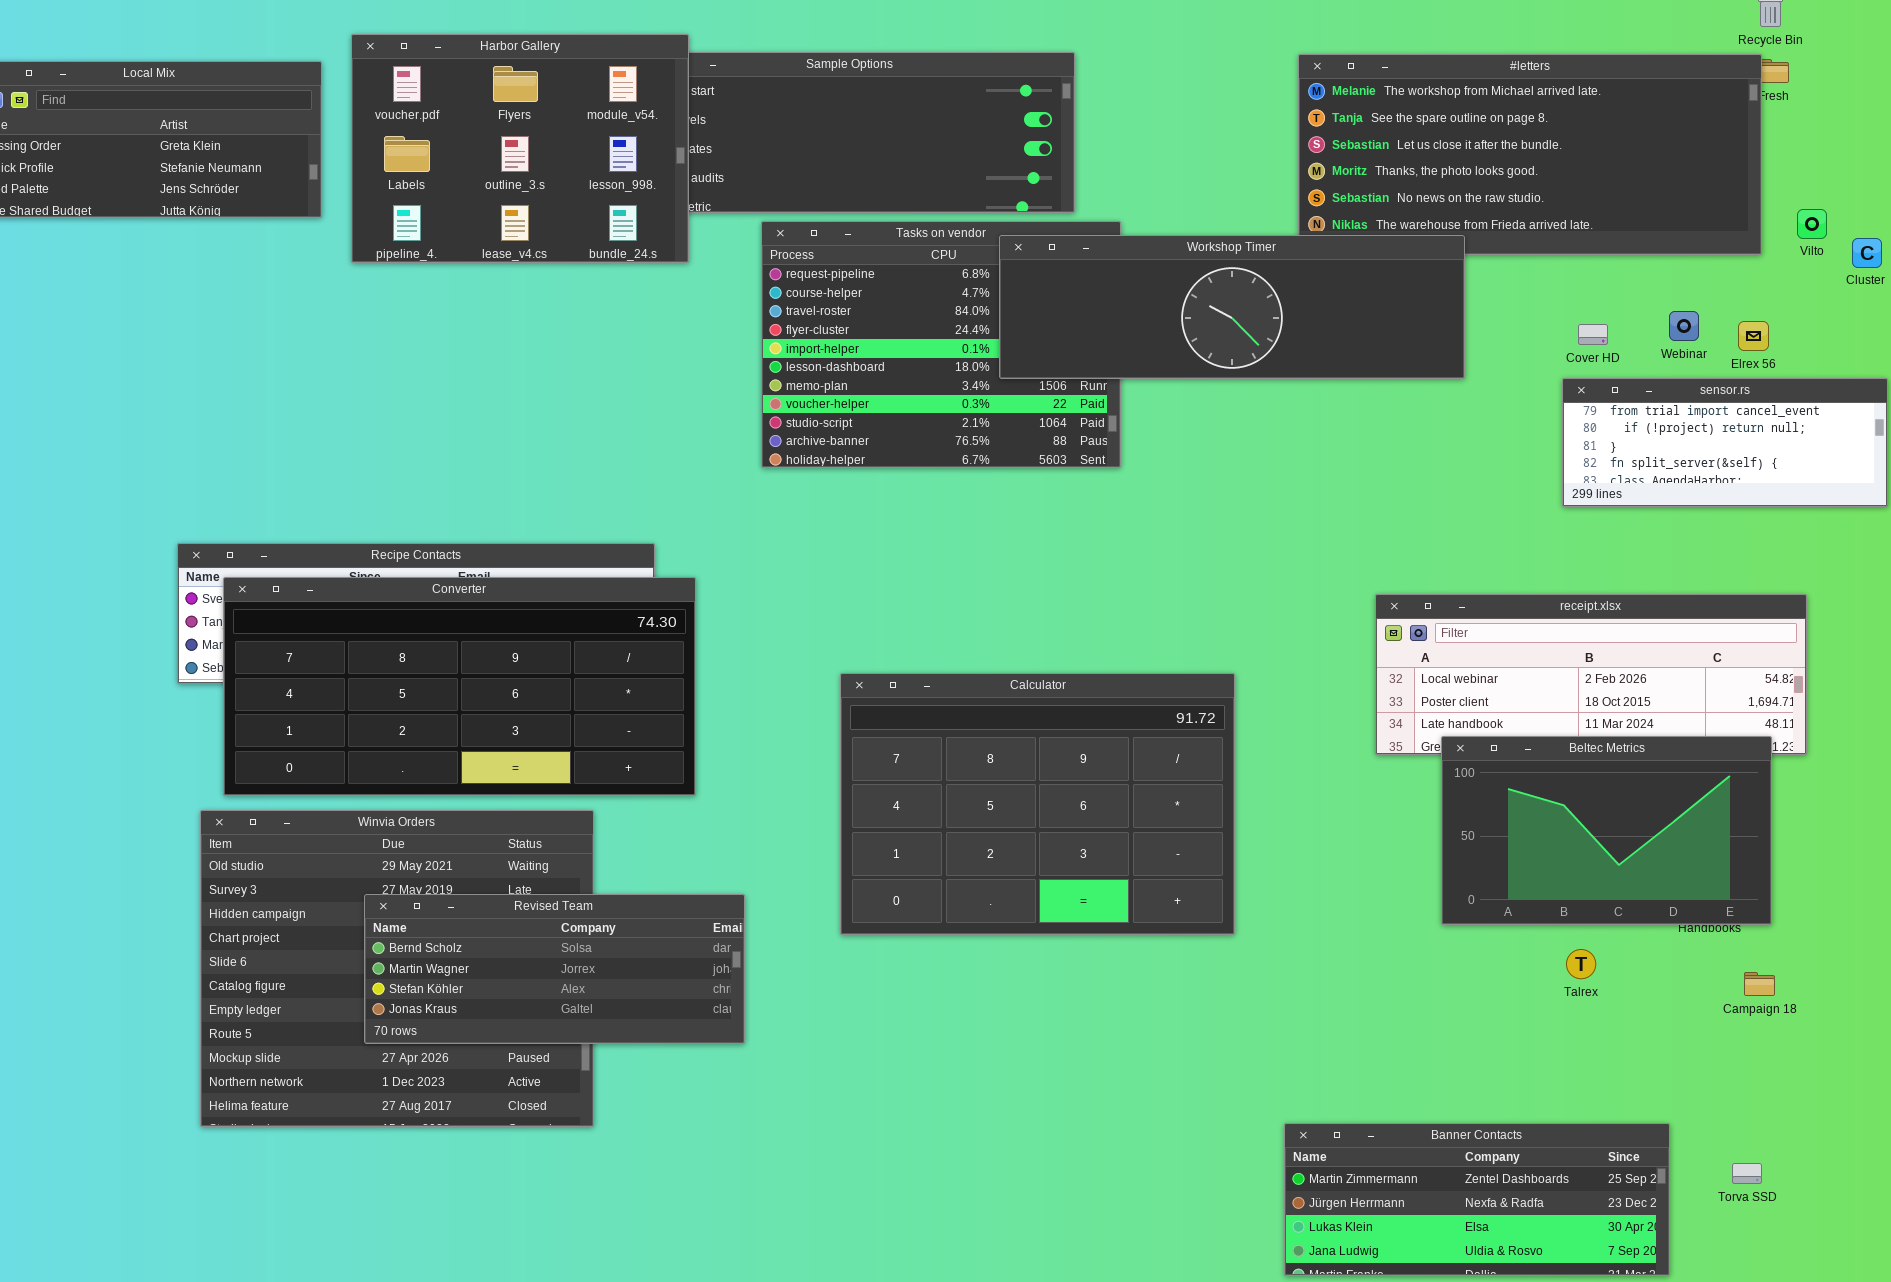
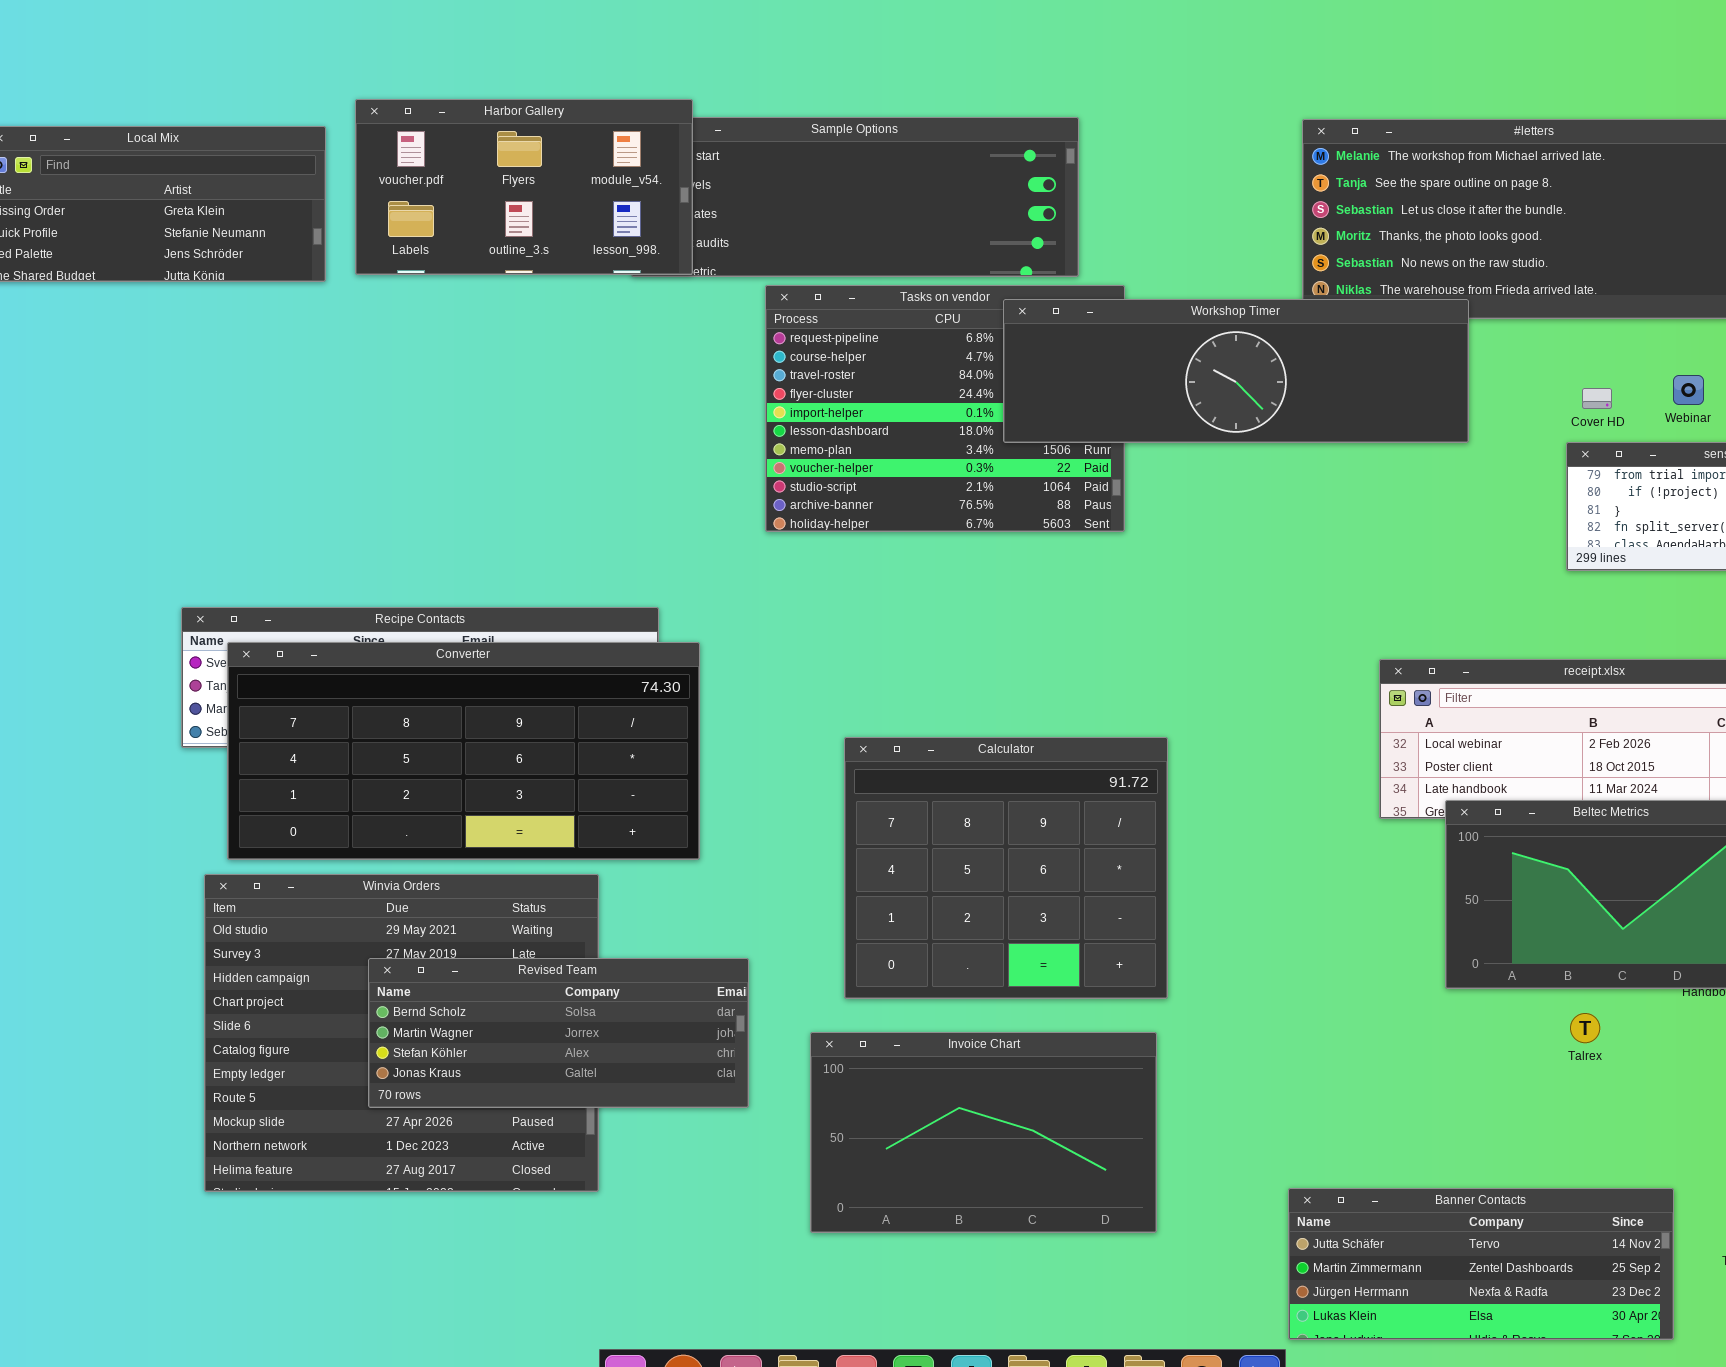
Harbor Gallery: [351,34,689,263] -> [355,99,693,275], resized
Calculator: [840,673,1235,935] -> [844,737,1168,999], resized
Invoice Chart: none -> [810,1032,1157,1233], opened
Banner Contacts: [1284,1123,1670,1276] -> [1288,1188,1674,1340], scrolled up 1 row

